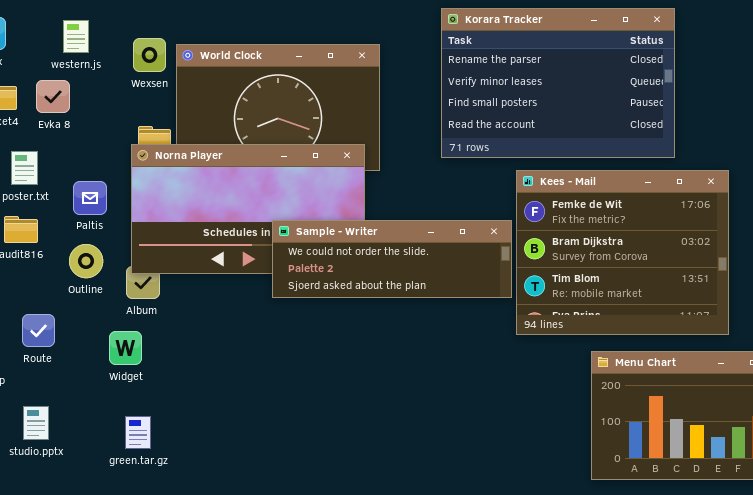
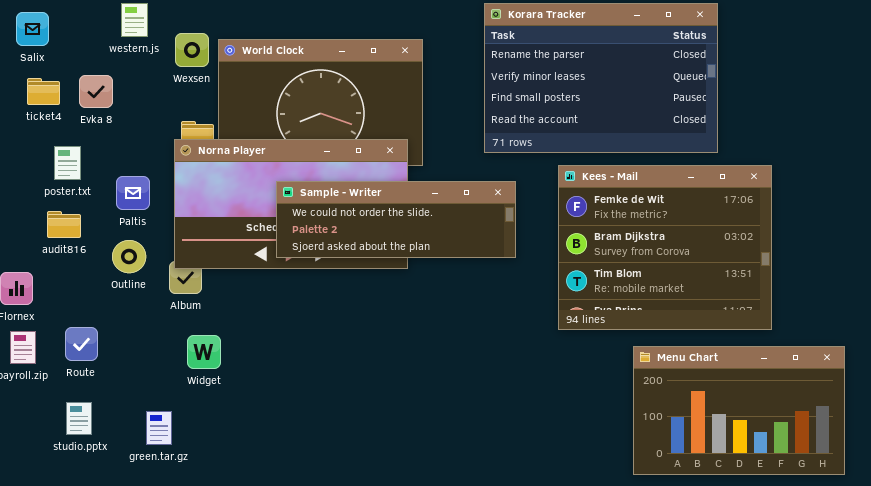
western.js: [63,20,89,53] -> [121,3,148,37], moved
Sample - Writer: [272,220,512,298] -> [276,181,516,258], moved
Route: [22,314,55,347] -> [65,327,98,361], moved
Widget: [109,331,142,365] -> [187,335,221,369], moved
green.tar.gz: [125,416,151,449] -> [146,411,172,445], moved

